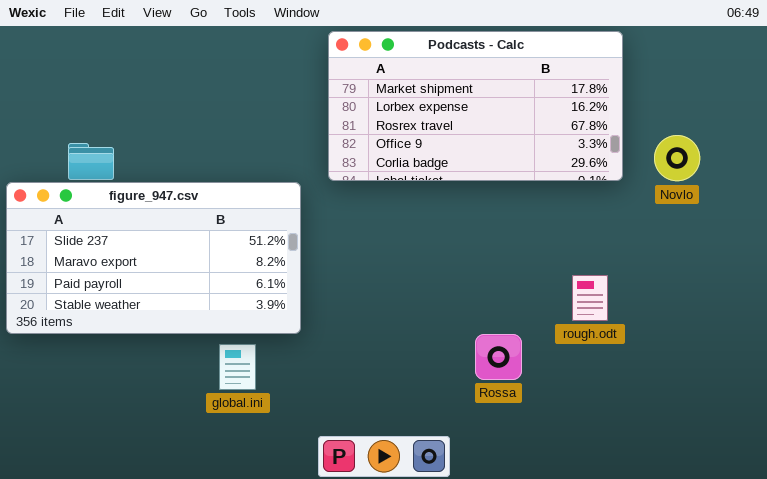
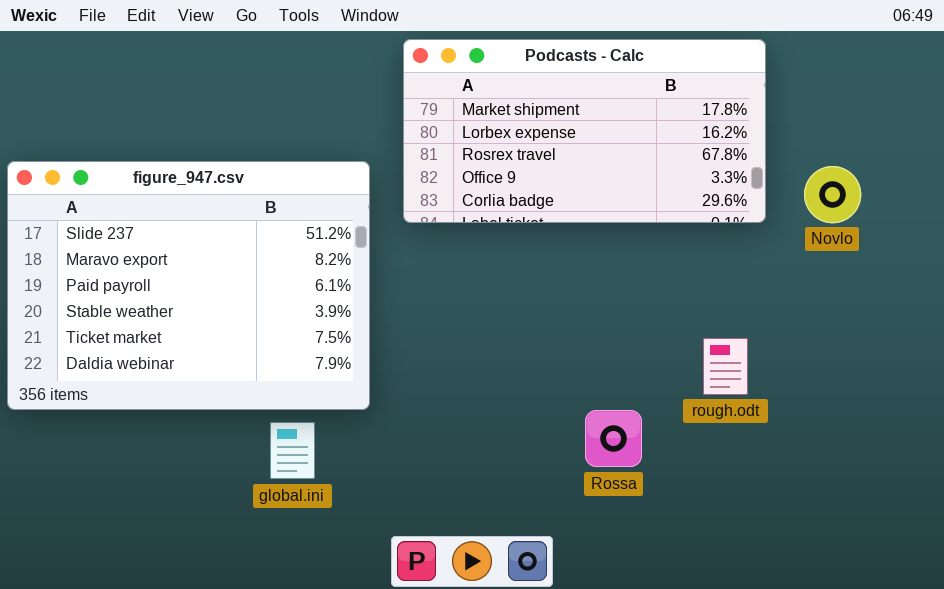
figure_947.csv: [6,182,301,334] -> [7,161,370,410], resized

